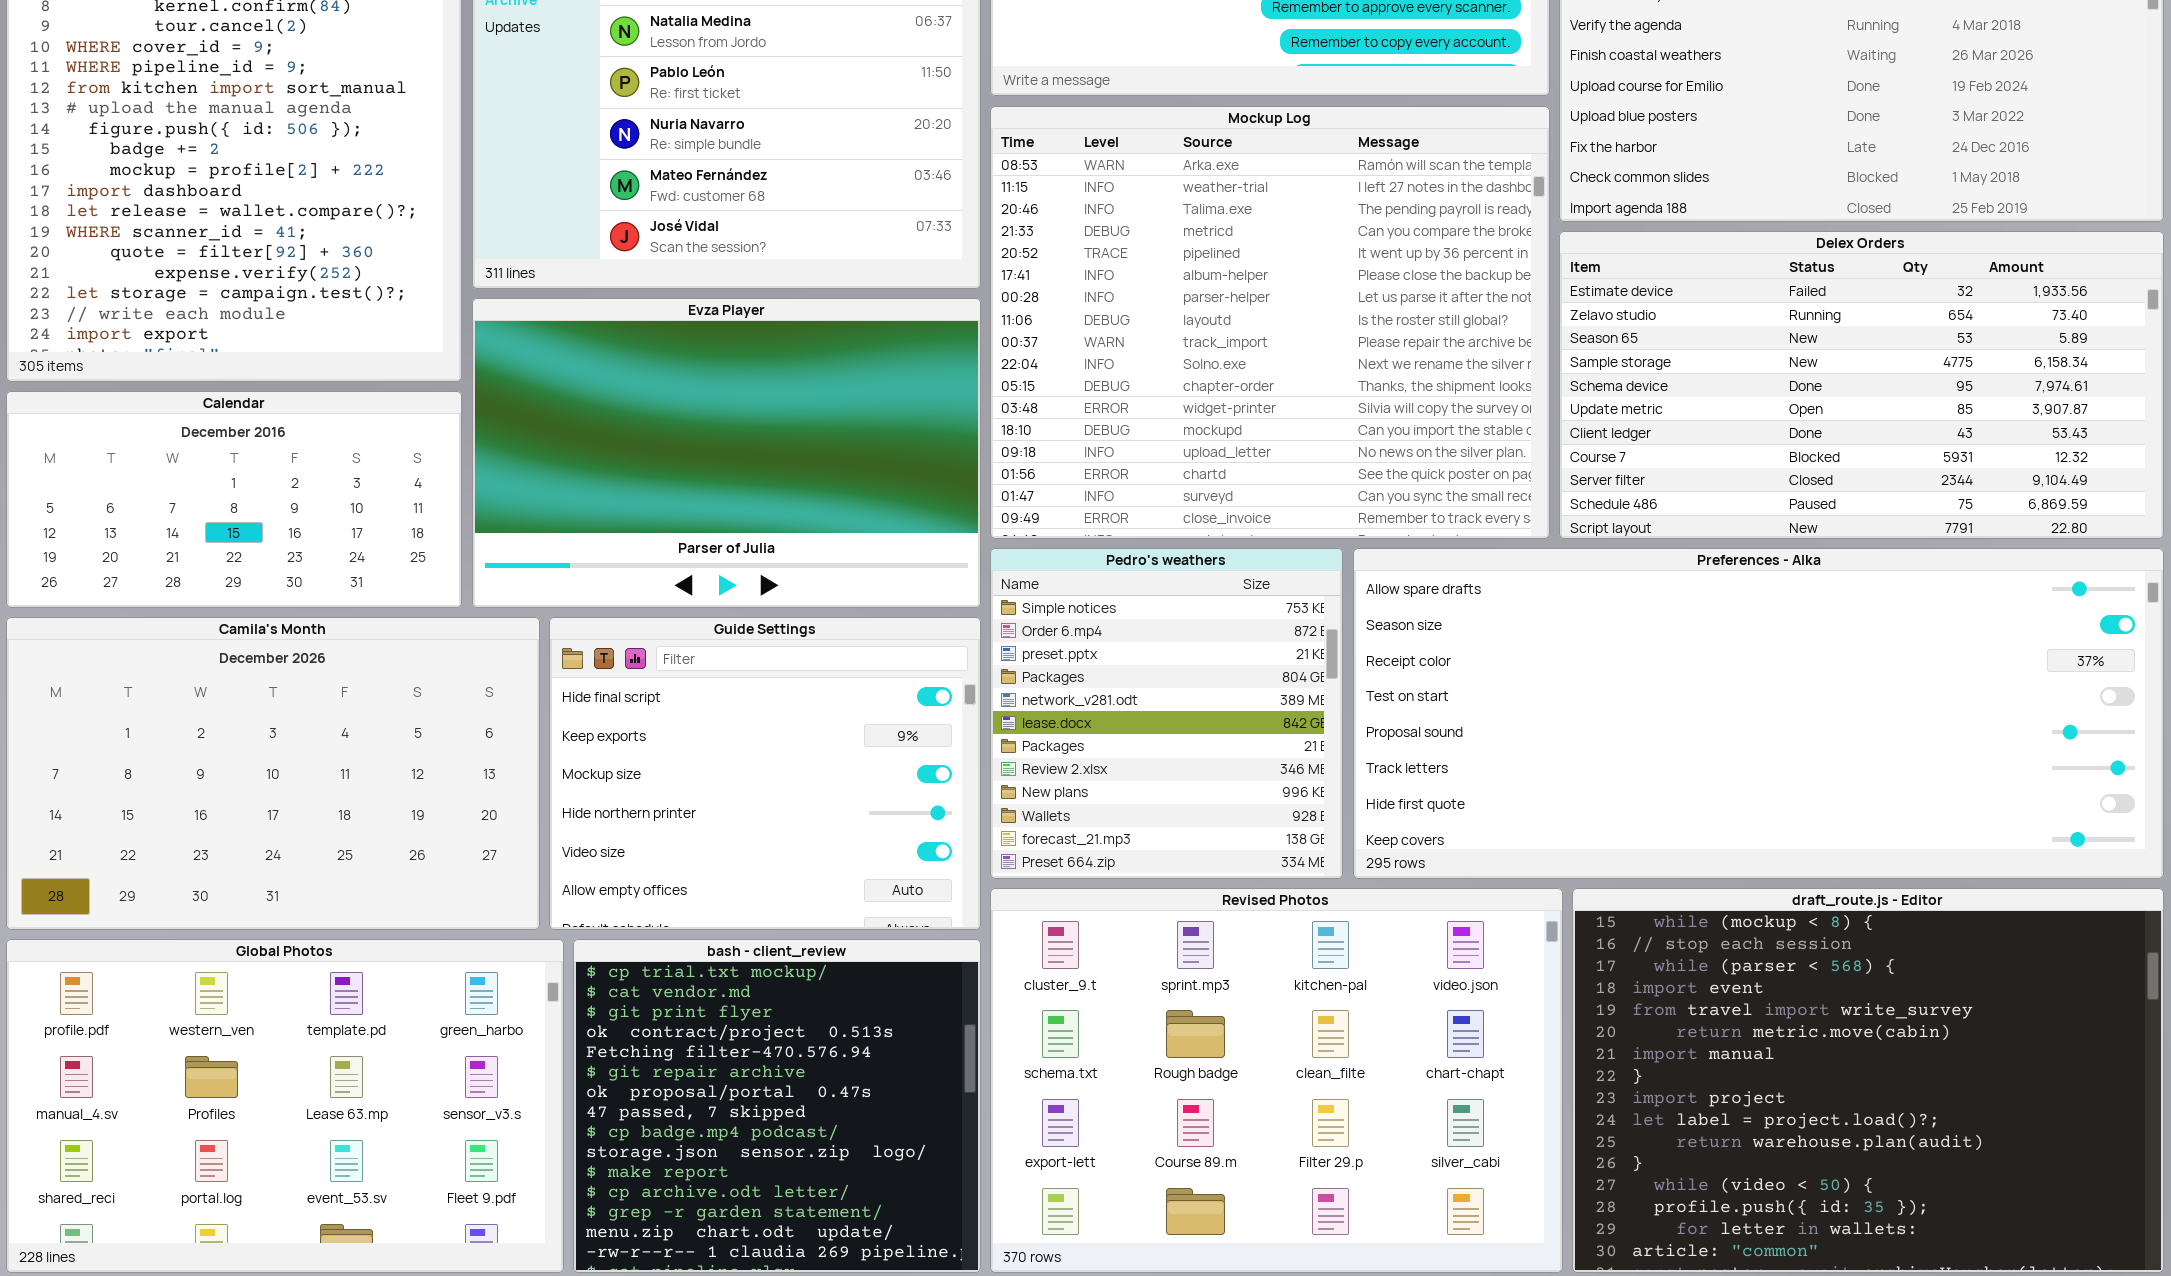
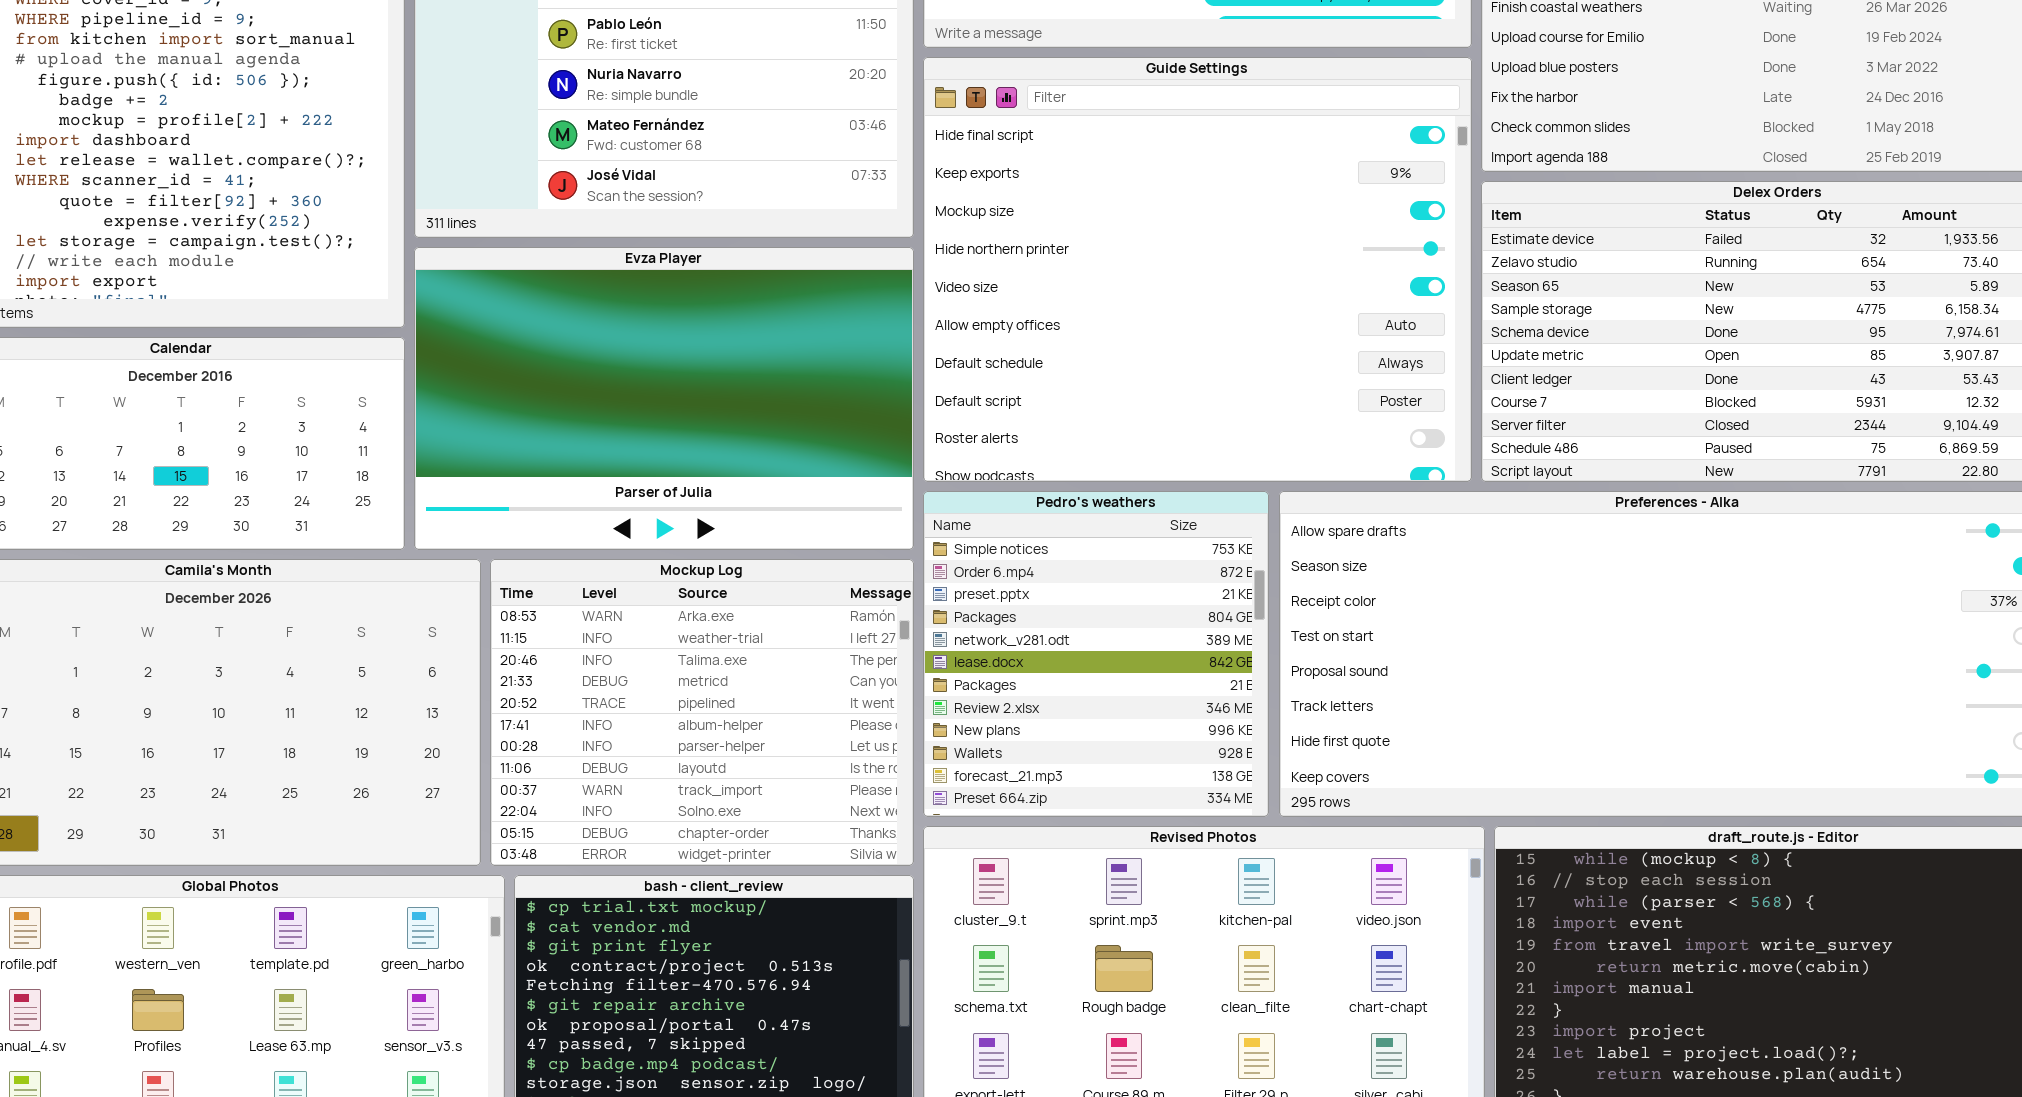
Mockup Log: [990,106,1550,539] -> [490,559,914,866], moved, resized
Guide Settings: [549,617,981,930] -> [923,57,1472,482], moved, resized

